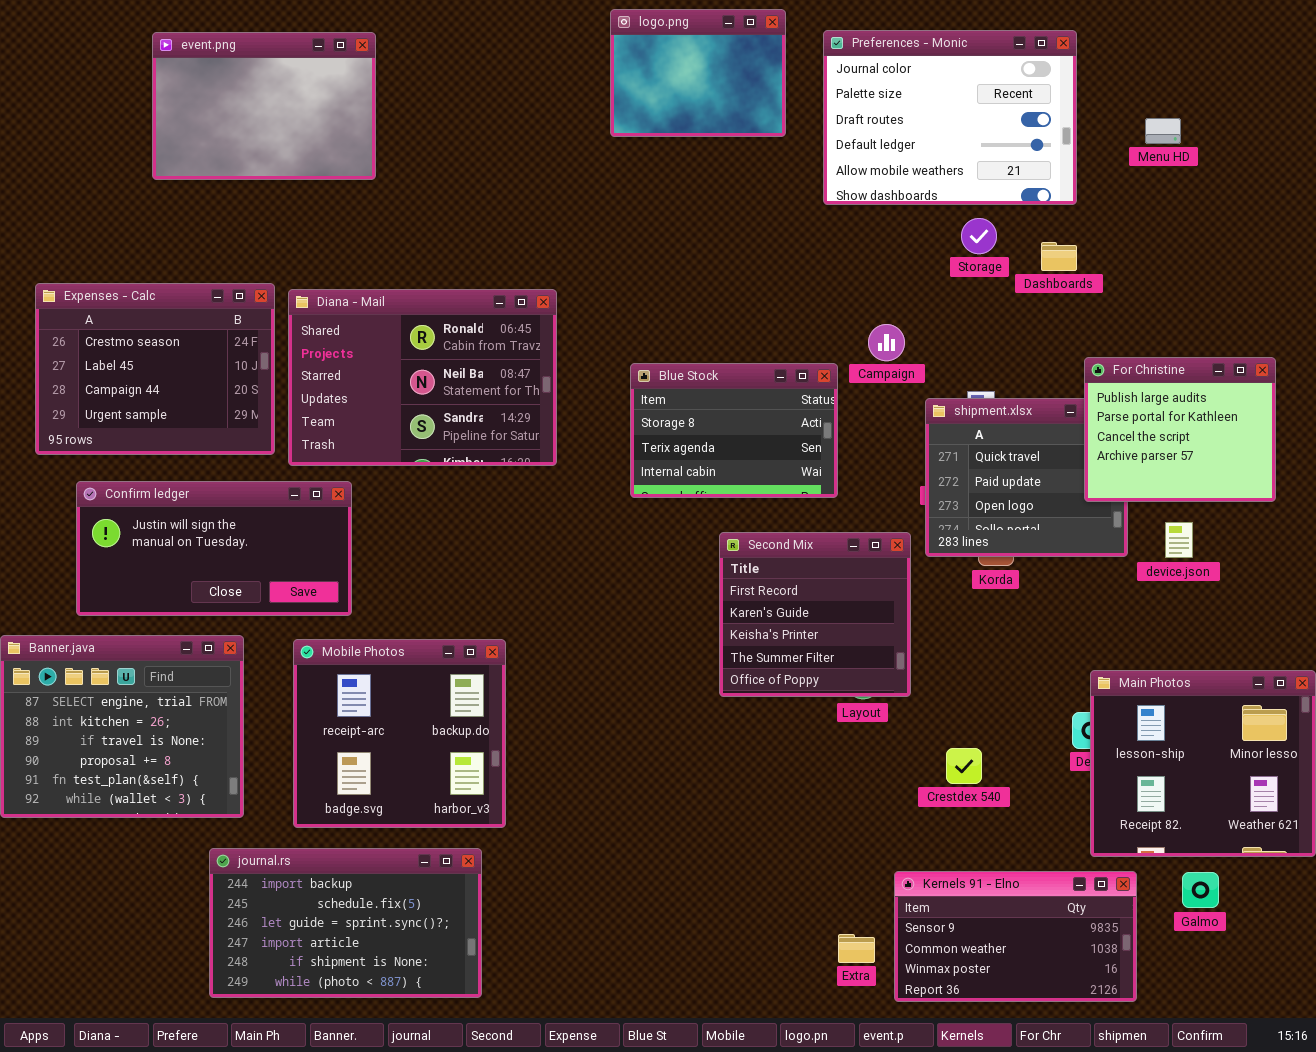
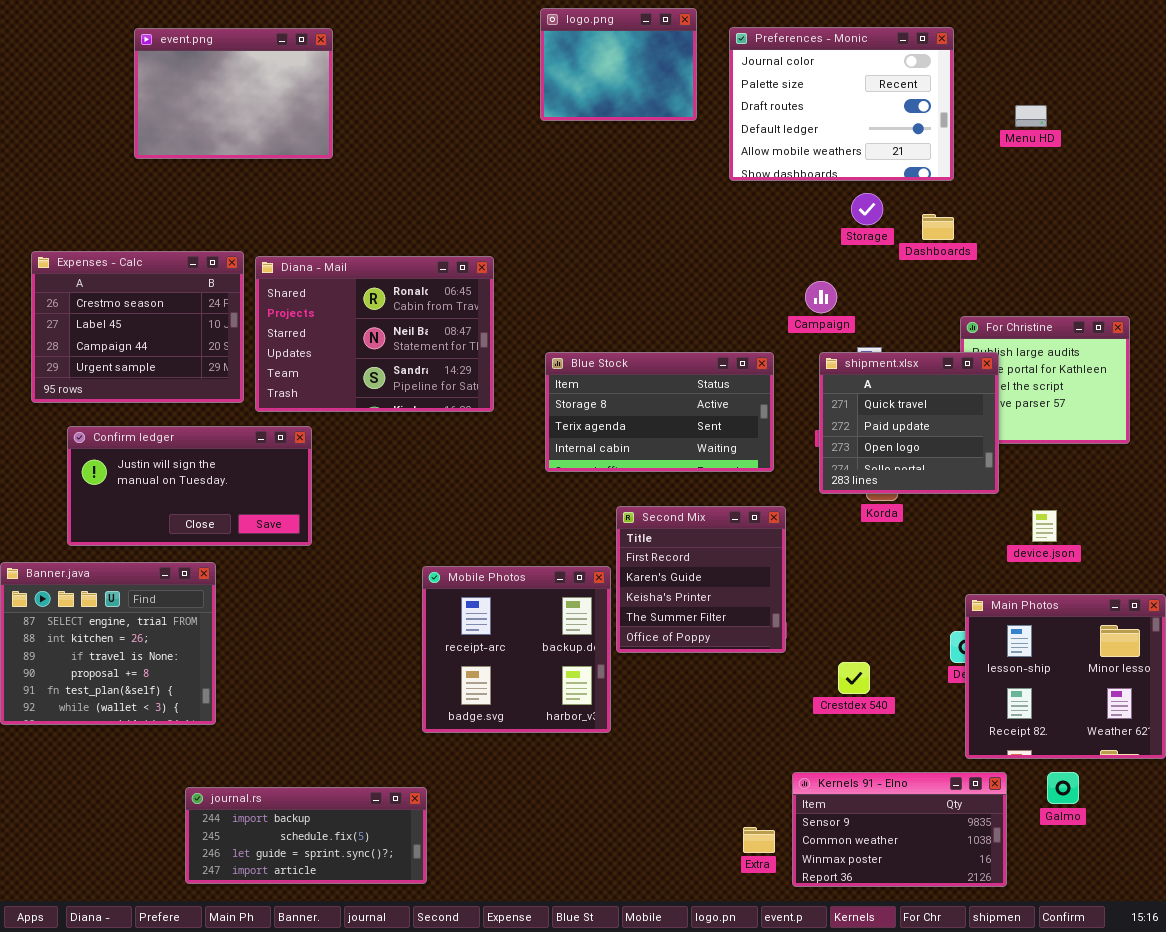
Campaign: [868,324,905,361] -> [805,281,837,313], moved
Blue Stock: [630,363,838,498] -> [545,352,774,472], moved, resized
shipment.xlsx: [925,398,1128,557] -> [819,352,999,494], raised
device.json: [1165,522,1193,558] -> [1032,510,1057,542], moved
Second Mix: [719,532,911,697] -> [616,506,786,653], moved
Mobile Photos: [293,639,506,828] -> [422,566,611,733], moved
journal.rs: [209,848,482,998] -> [185,787,427,884], resized

